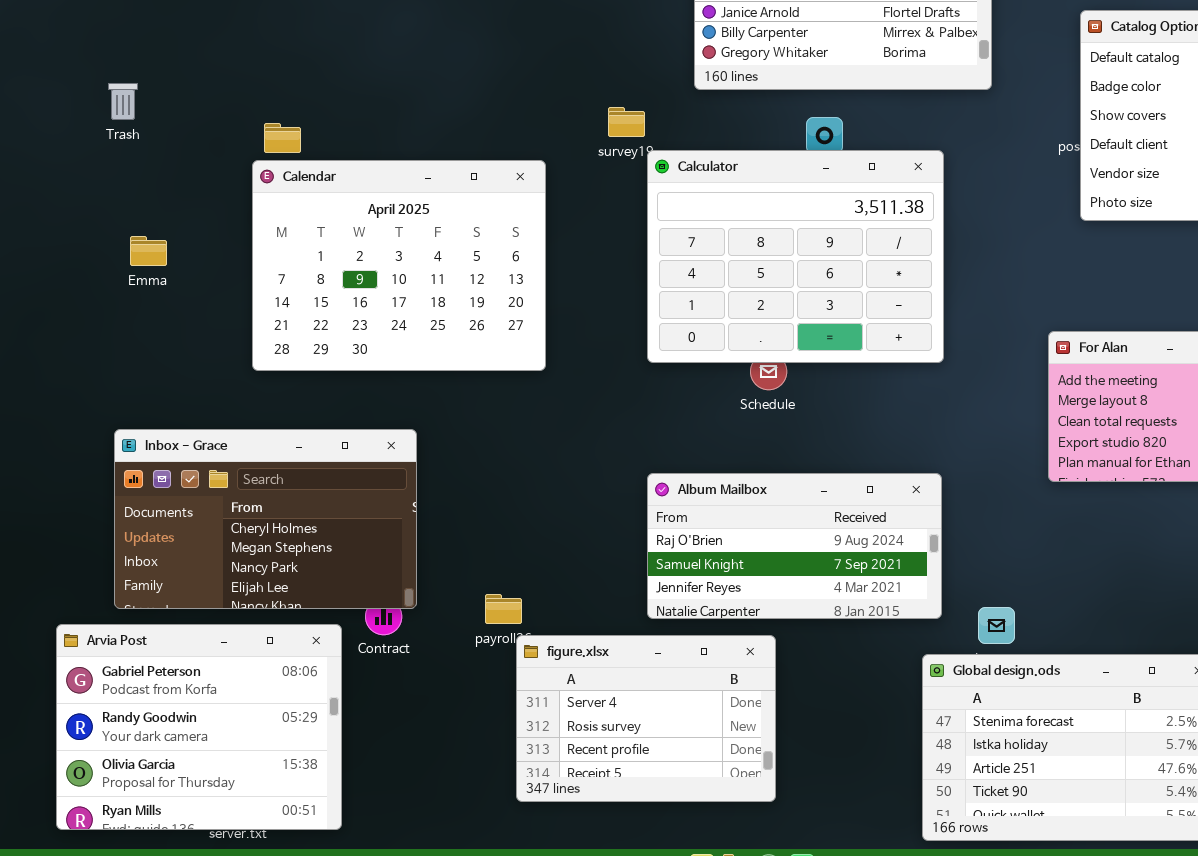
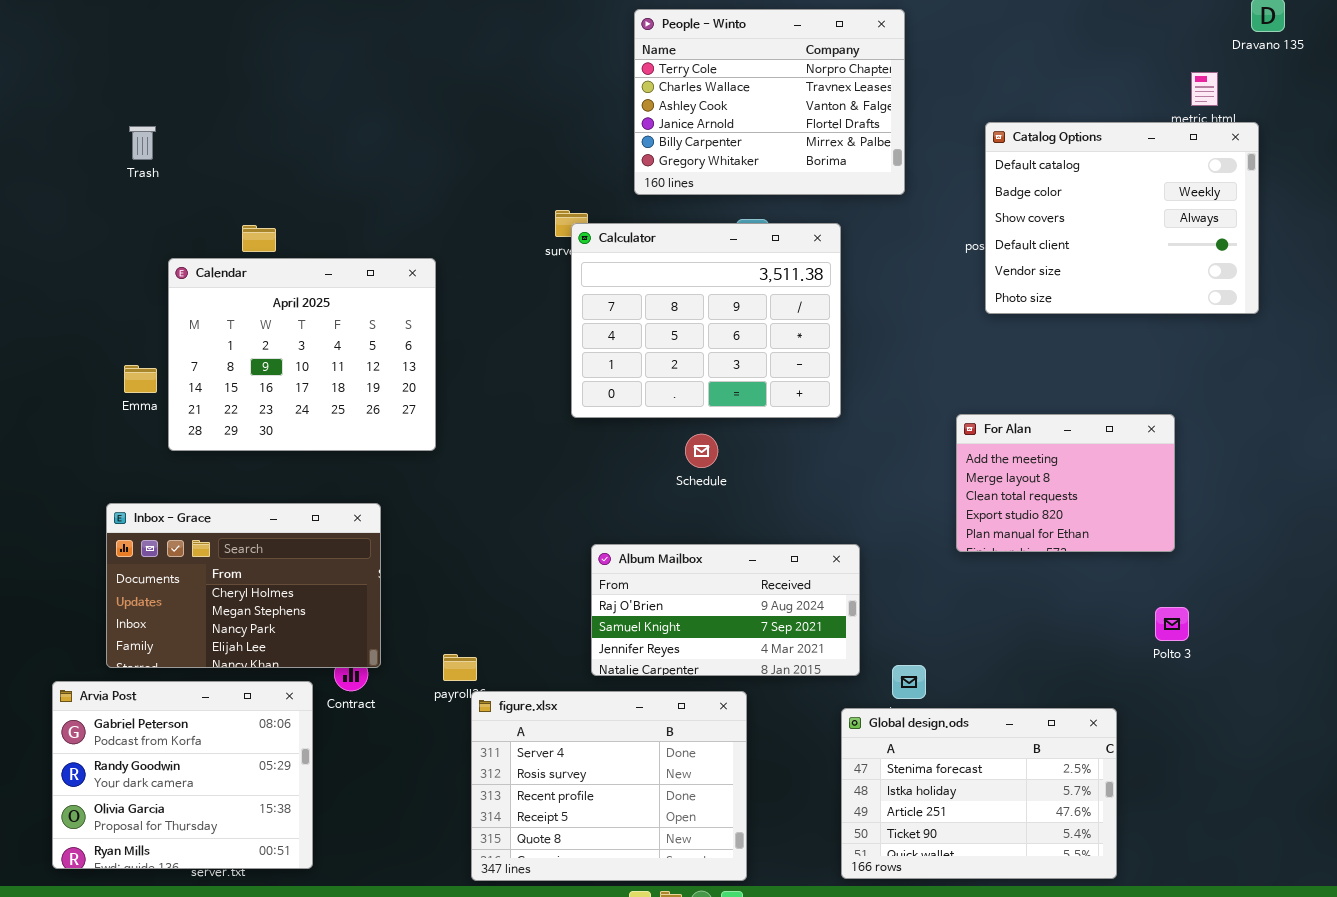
Trash: [108,83,138,120] -> [129,126,156,160], moved
Calculator: [647,150,944,363] -> [571,223,841,418], moved
Calendar: [252,160,546,371] -> [168,258,436,451], moved
Emma: [130,236,167,266] -> [124,365,157,393], moved
figure.xlsx: [516,635,776,802] -> [471,691,747,881], resized

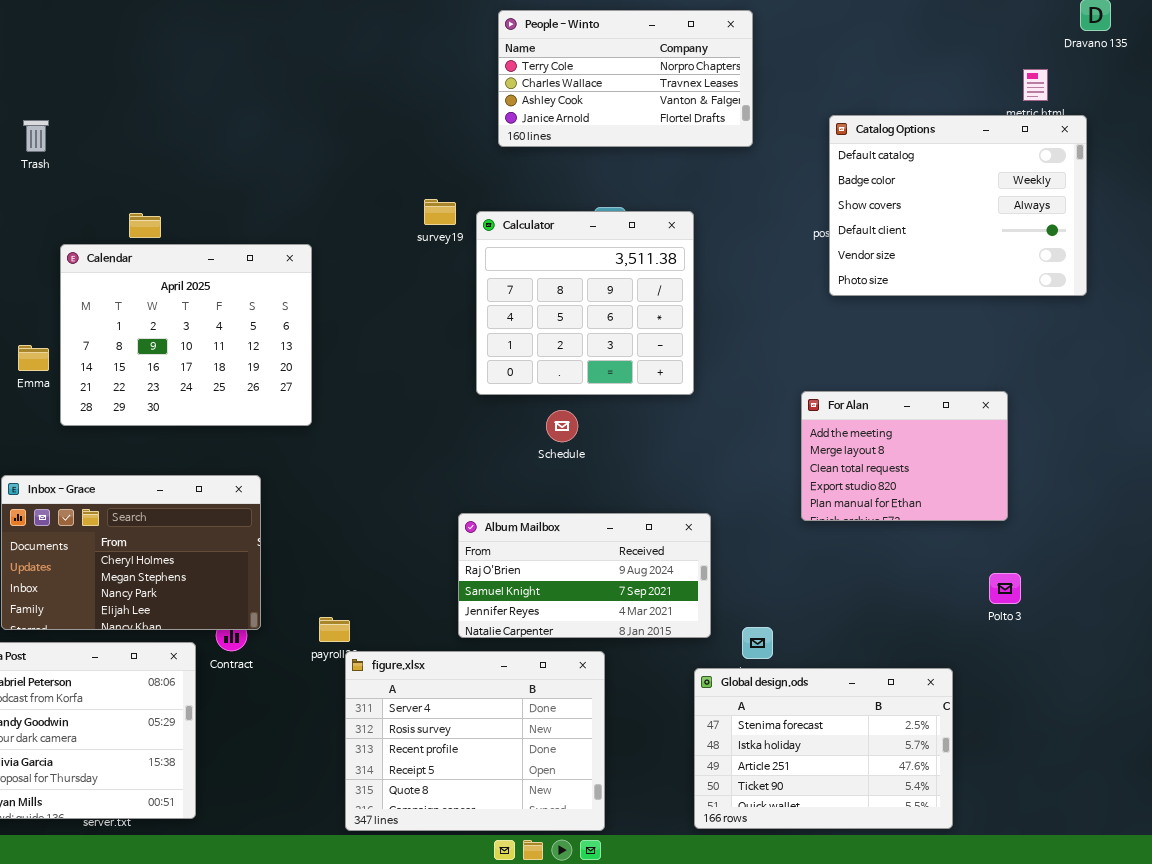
People - Winto: [634,9,905,195] -> [498,10,753,147], resized
Calculator: [571,223,841,418] -> [476,211,694,395], resized

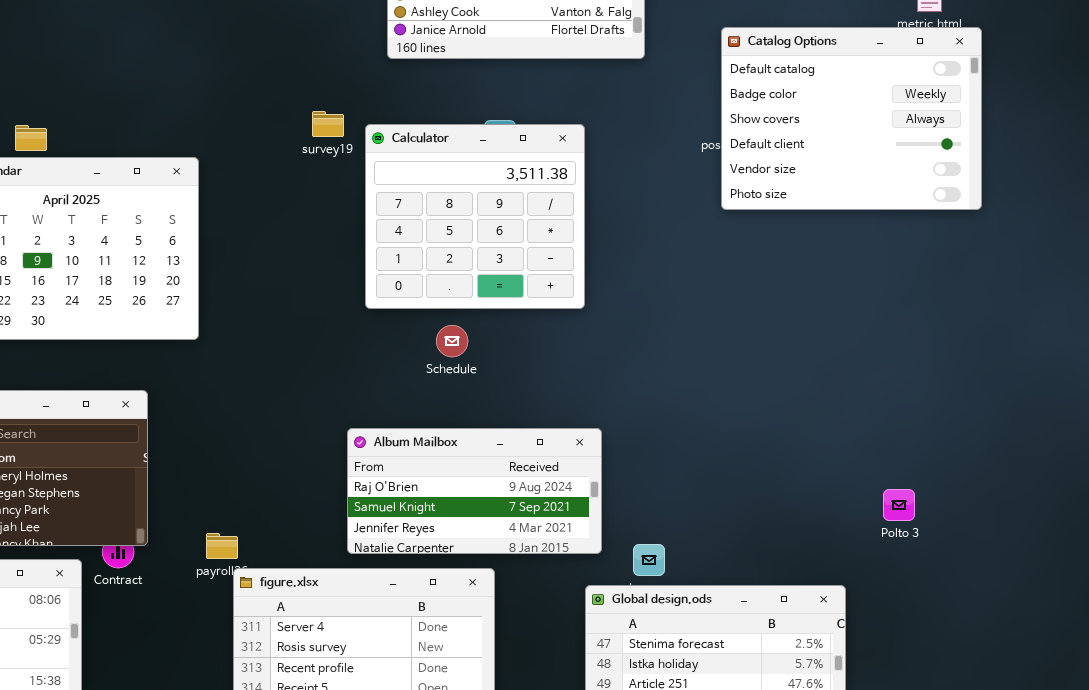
For Alan: [801,391,1008,521] -> none, closed

